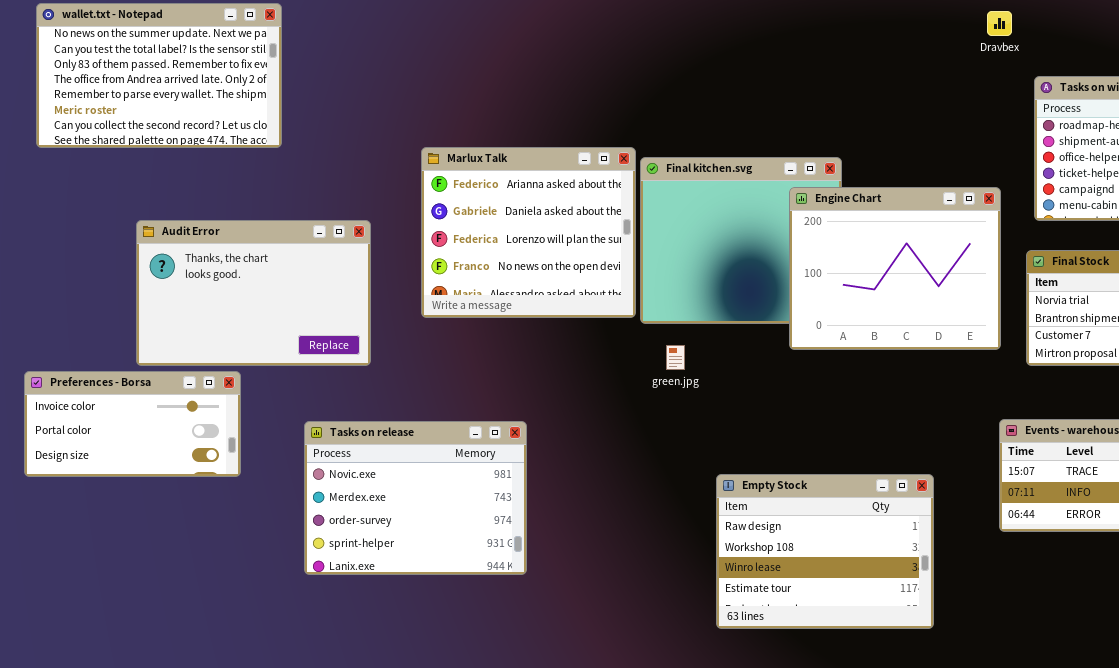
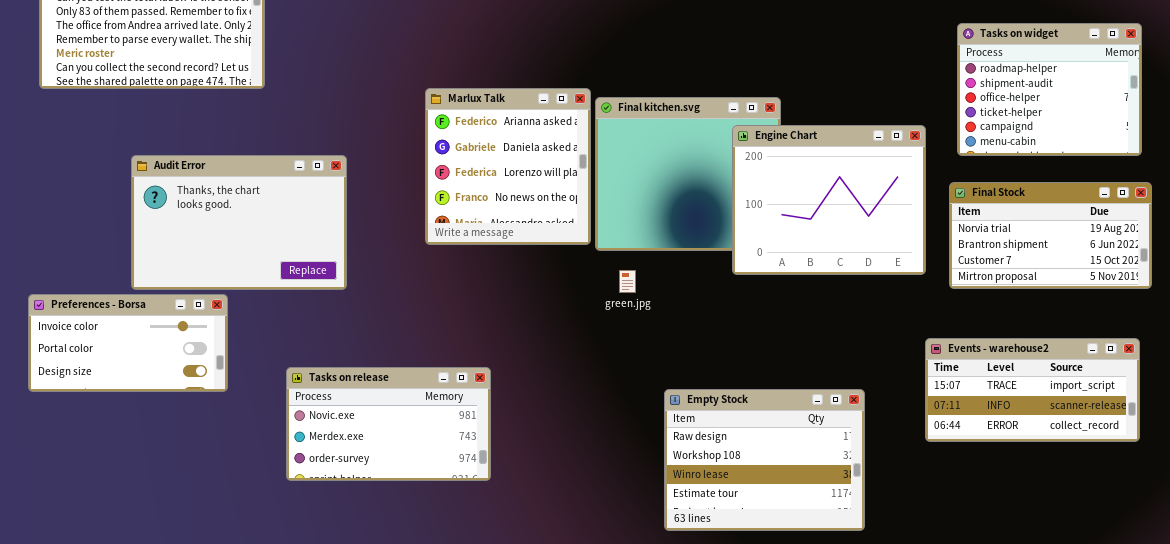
Marlux Talk: [421,147,636,318] -> [425,88,591,245], resized
Tasks on release: [304,421,527,575] -> [286,367,491,481], resized

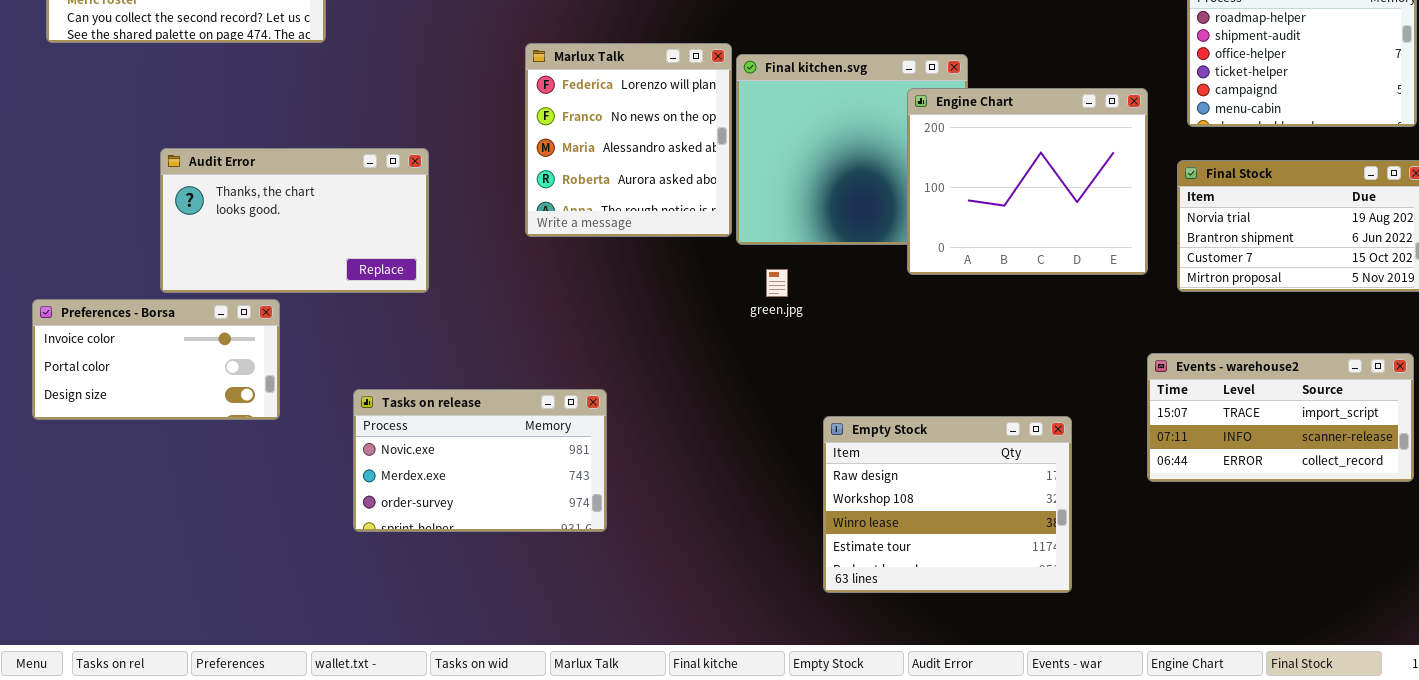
Marlux Talk: [425,88,591,245] -> [525,43,732,237], scrolled down 2 rows
Audit Error: [131,155,347,290] -> [160,148,429,293], resized

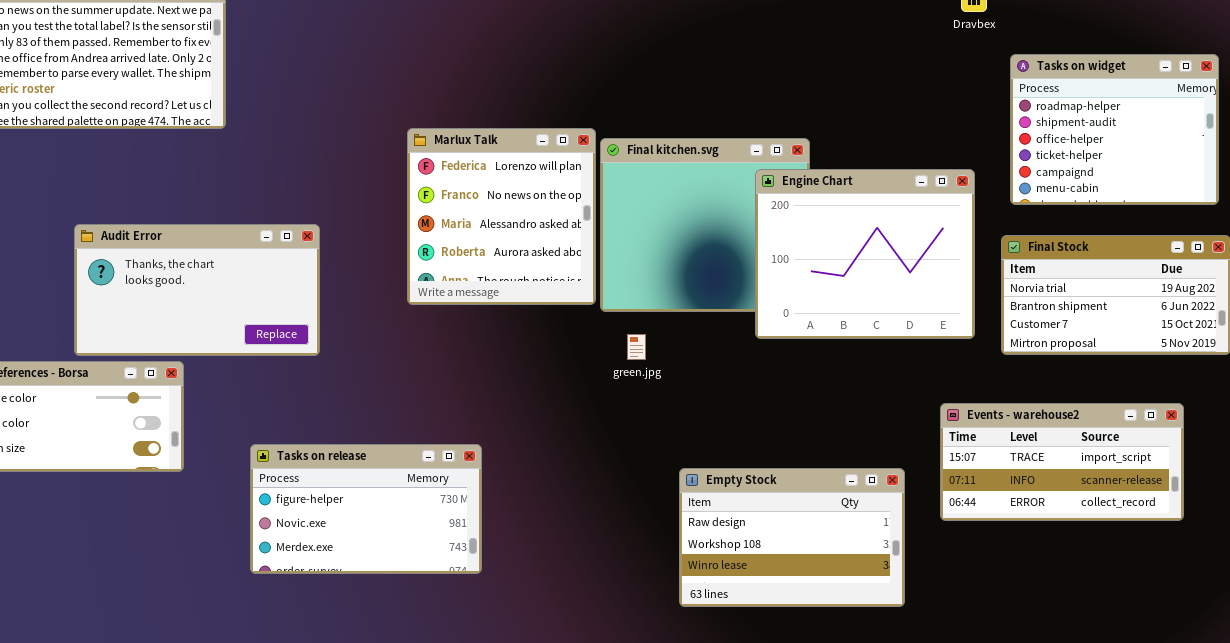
Events - warehouse2: [1147,353,1414,482] -> [940,403,1184,521], moved
Tasks on release: [353,389,607,532] -> [250,444,482,574], scrolled up 1 row
Empty Stock: [823,416,1072,593] -> [679,468,905,607], resized

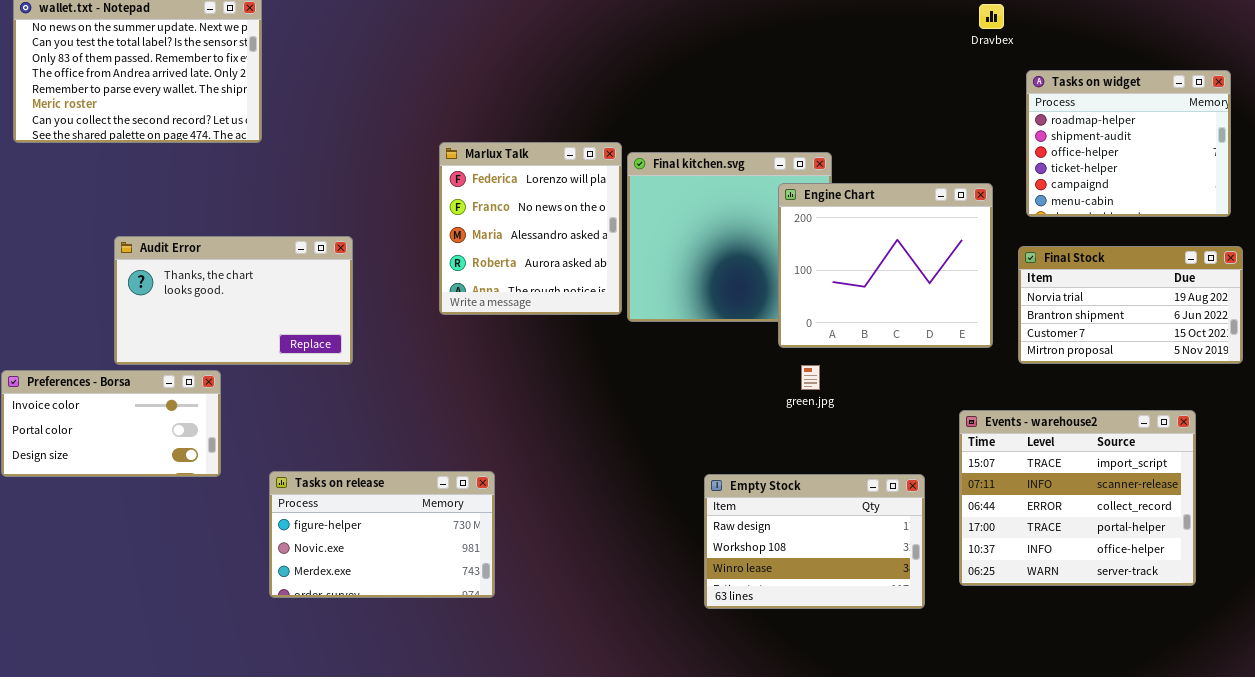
green.jpg: [627,334,646,360] -> [801,365,820,390], moved
Events - warehouse2: [940,403,1184,521] -> [959,410,1196,586], resized
Tasks on release: [250,444,482,574] -> [269,471,495,598], moved

